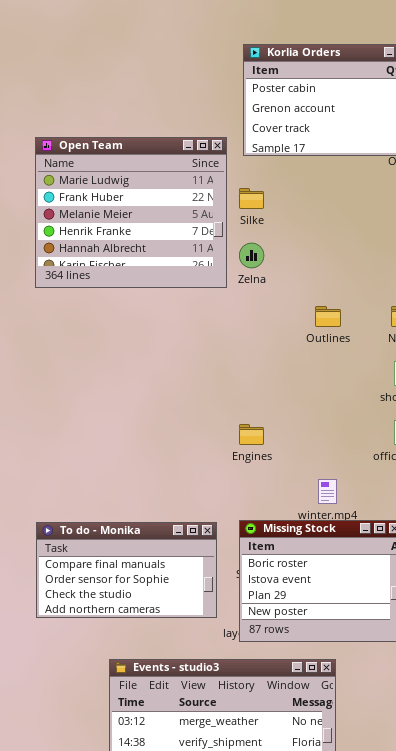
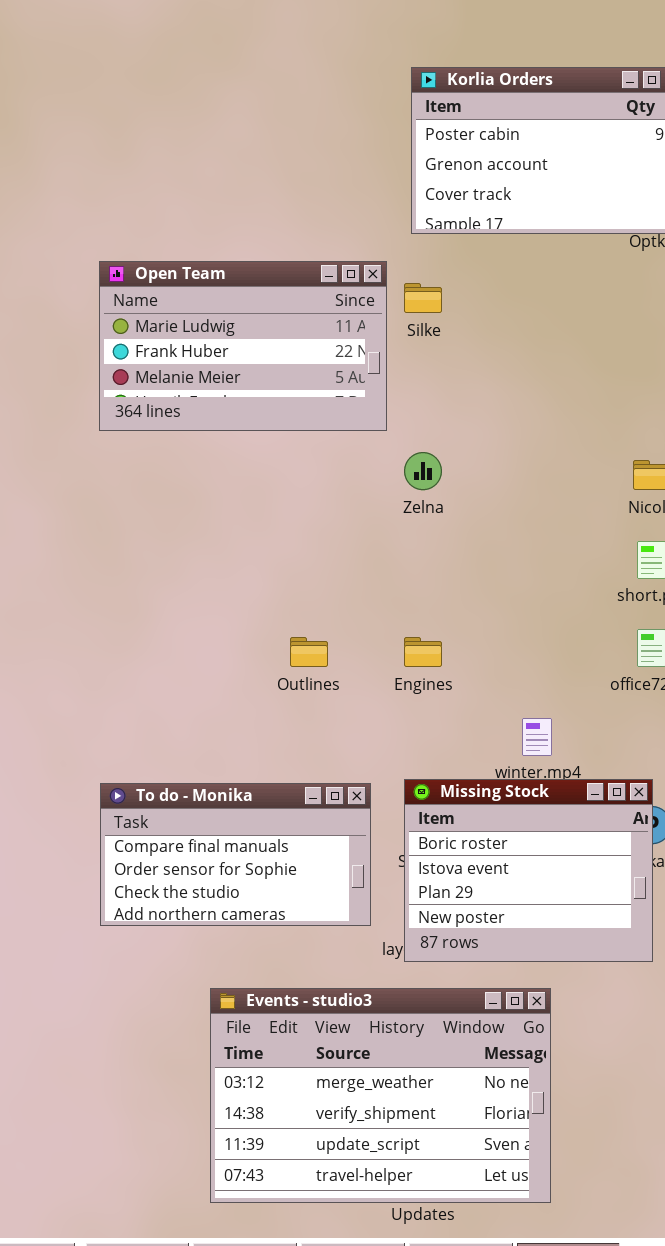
Open Team: [35,137,227,288] -> [99,261,387,431], resized
Zelna: [239,243,264,268] -> [404,452,442,490], moved
Outlines: [315,306,341,327] -> [290,637,328,667], moved

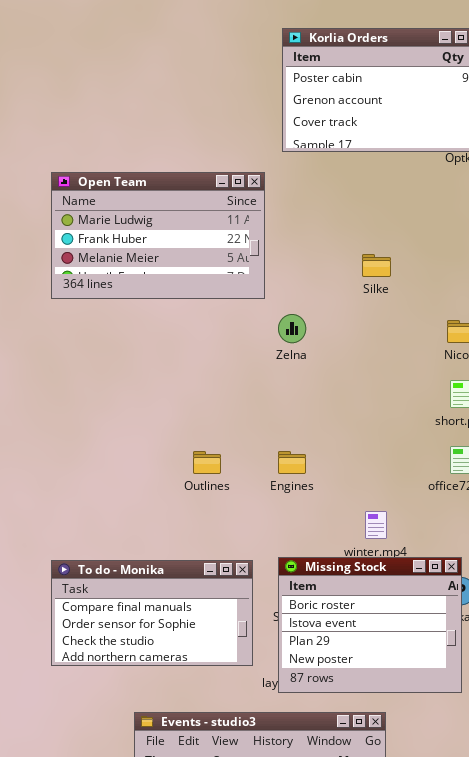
Silke: [404,283,442,313] -> [362,254,391,277], moved

